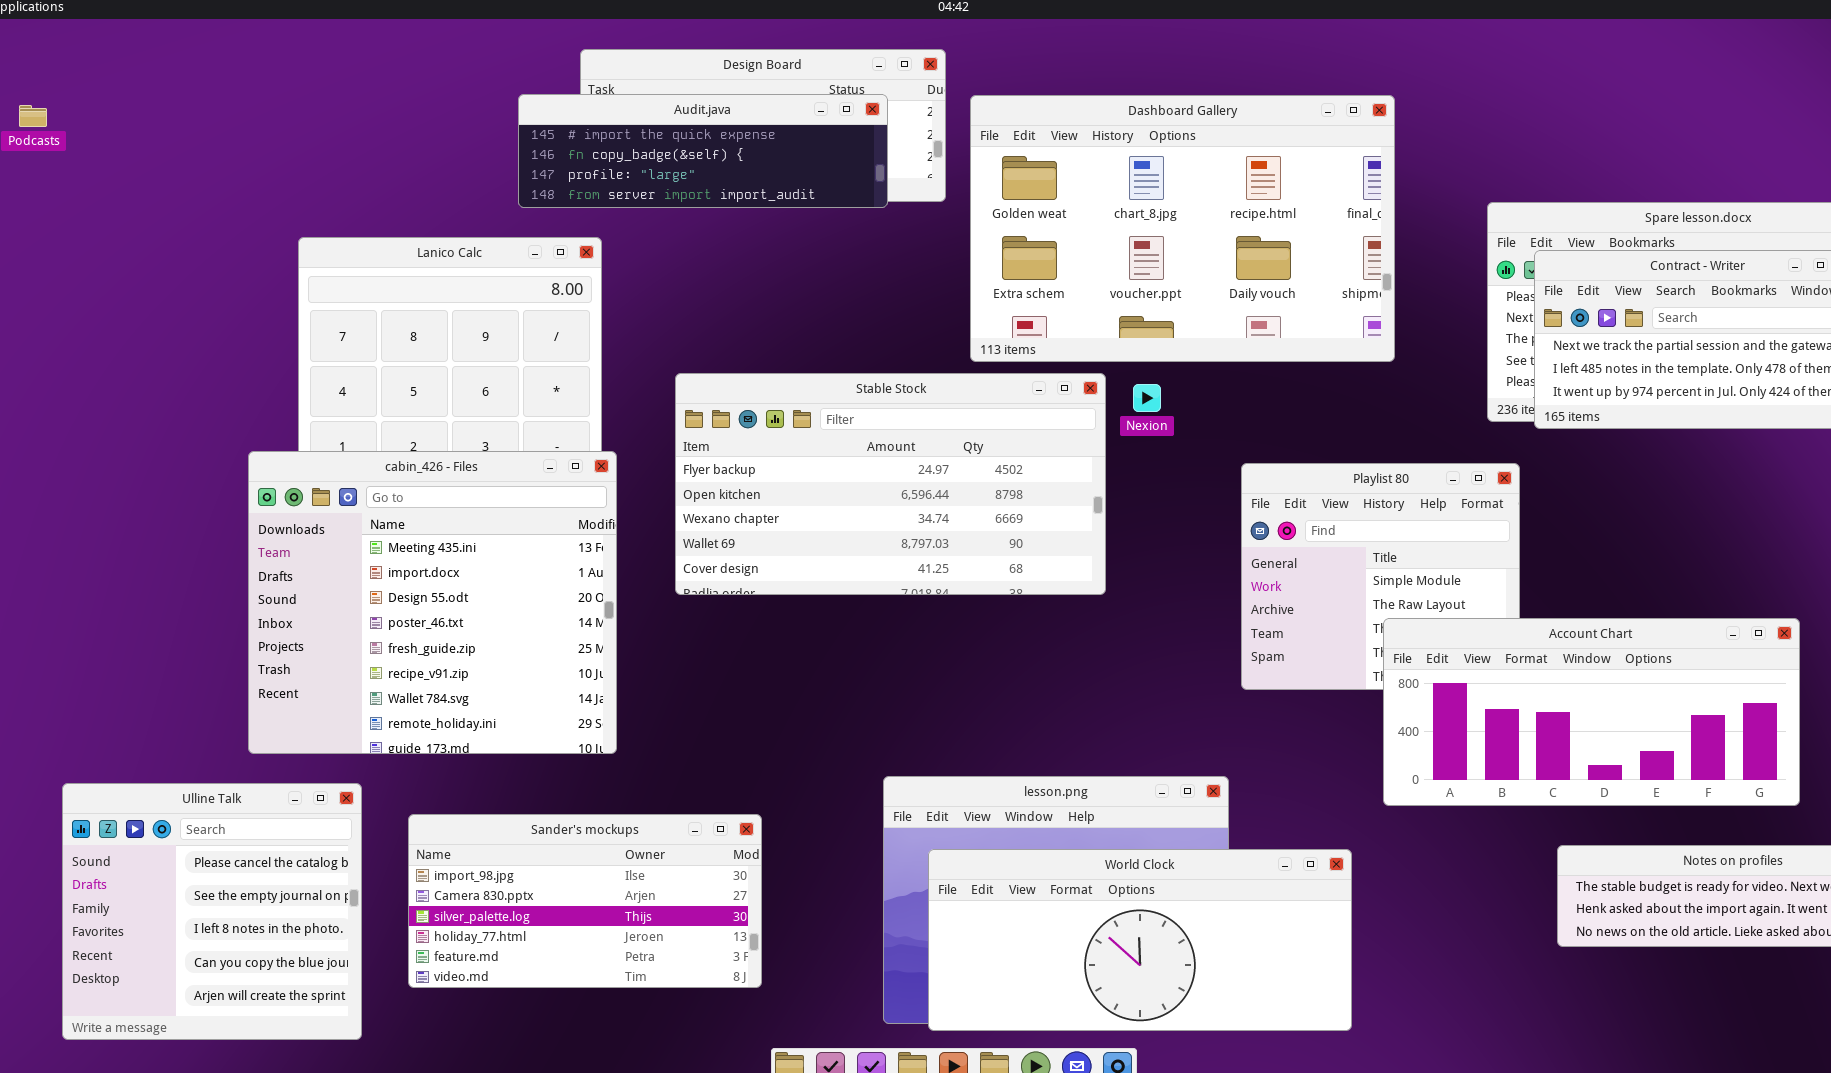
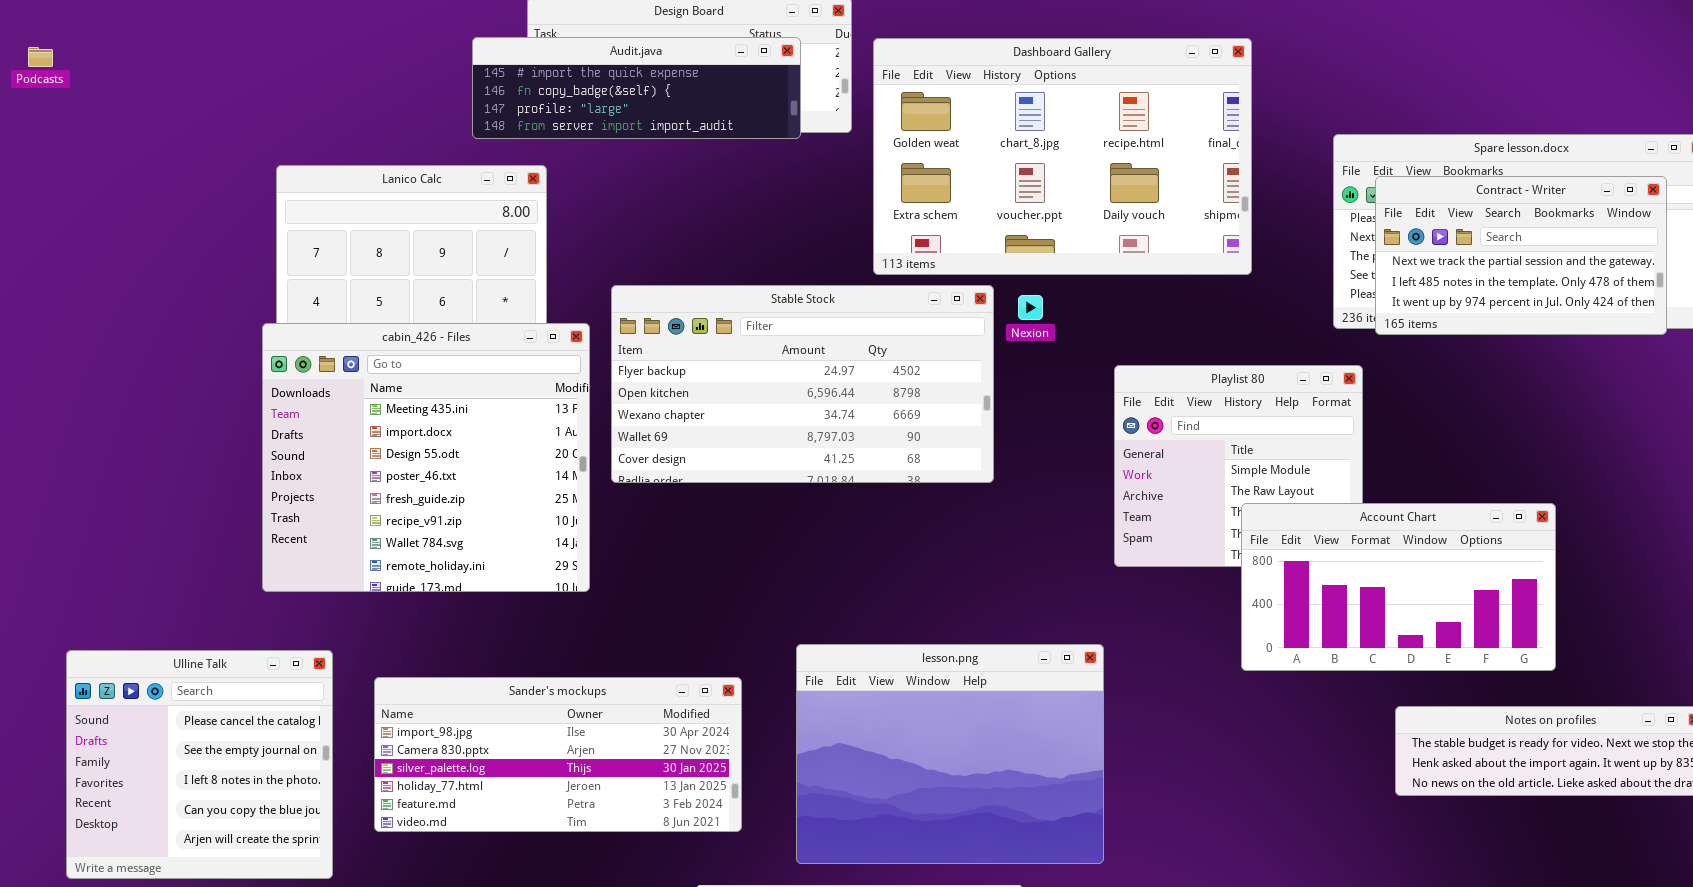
cabin_426 - Files: [248,451,617,754] -> [262,323,590,592], moved
Account Chart: [1383,618,1800,806] -> [1241,503,1556,671], resized
Sander's mockups: [408,814,762,988] -> [374,677,742,832], resized
World Clock: [928,849,1352,1031] -> none, closed

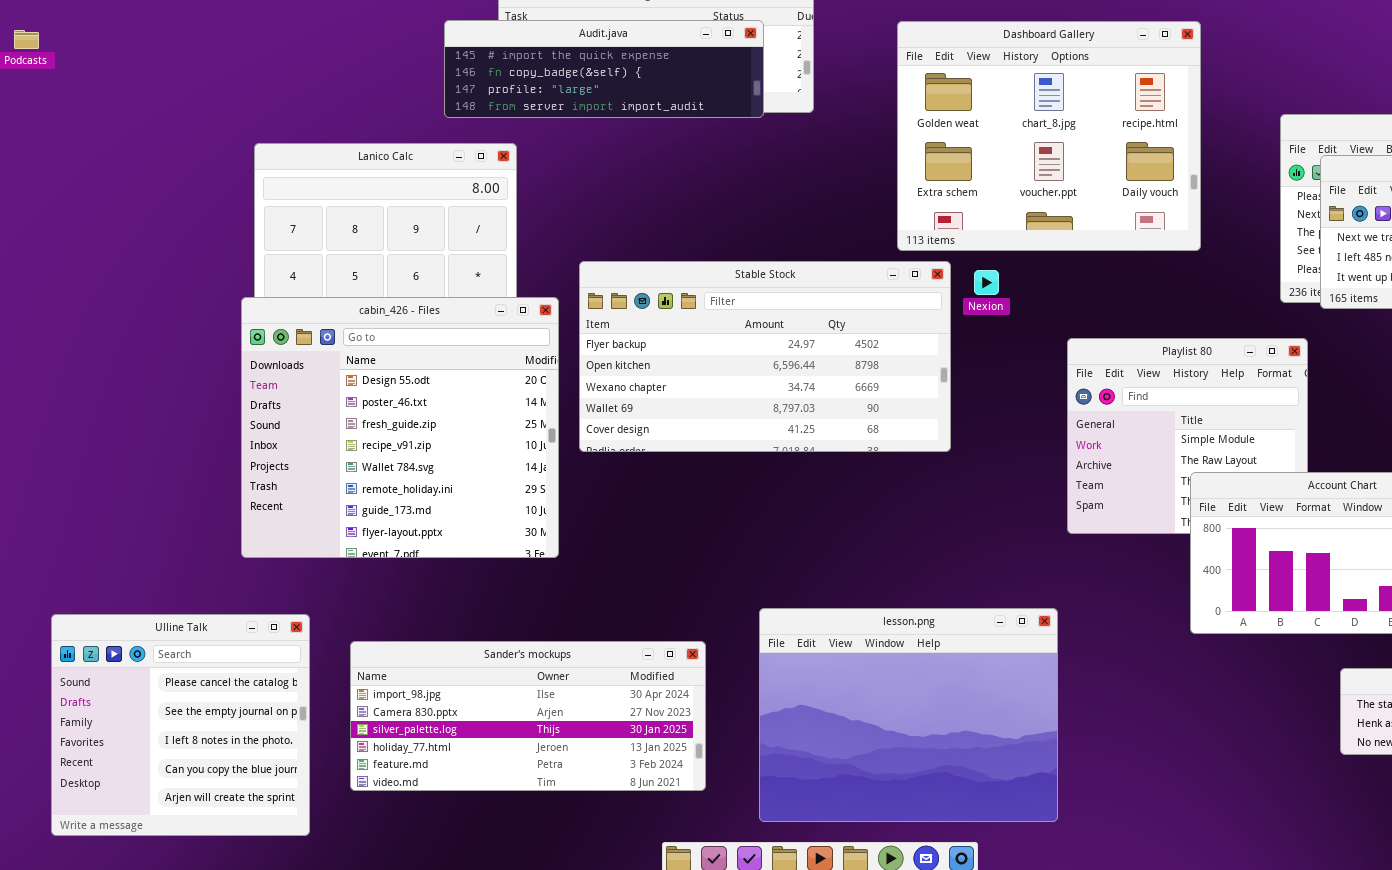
Dashboard Gallery: [873,38,1252,275] -> [897,21,1201,251], resized
cabin_426 - Files: [262,323,590,592] -> [241,297,559,558], scrolled down 2 rows

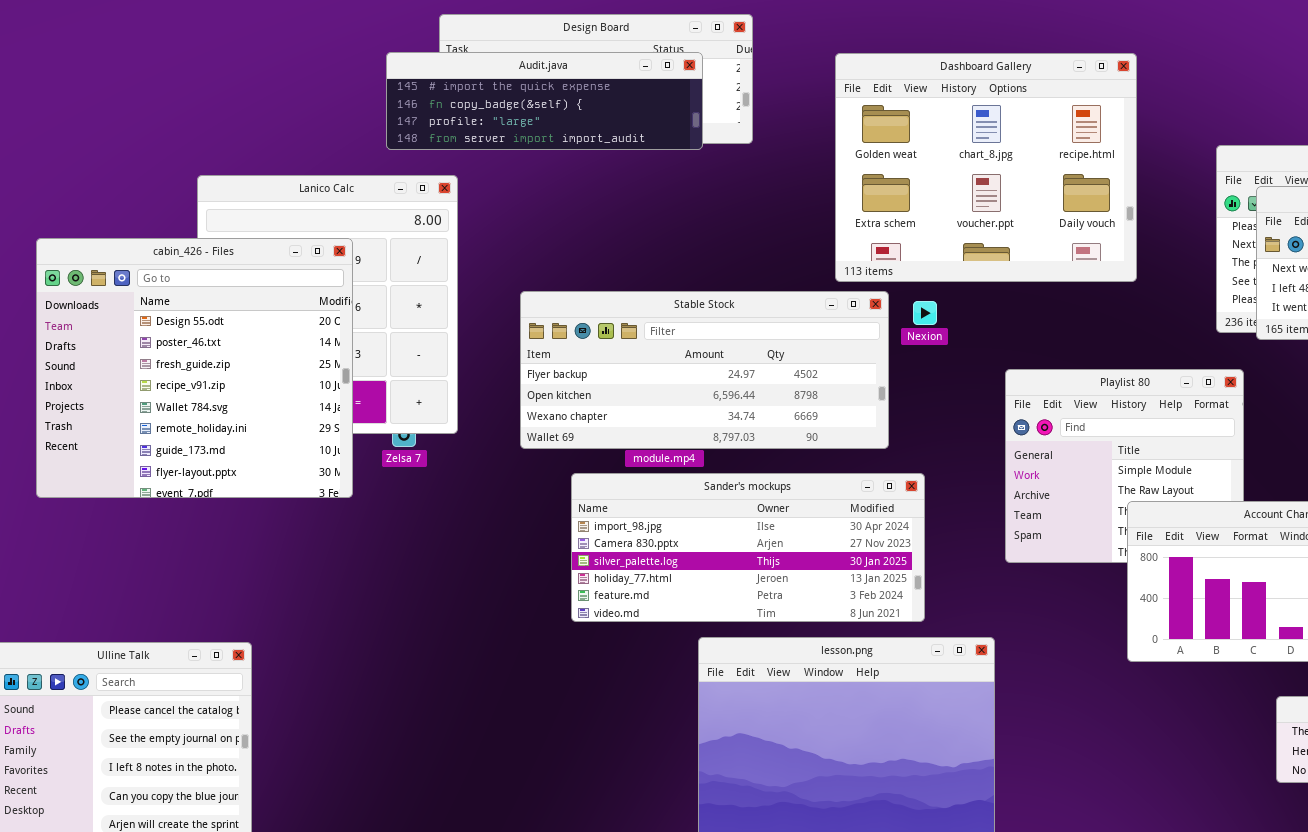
Stable Stock: [579,261,951,452] -> [520,291,889,449], resized
cabin_426 - Files: [241,297,559,558] -> [36,238,353,498], moved
Sander's mockups: [350,641,706,791] -> [571,473,925,622], moved

